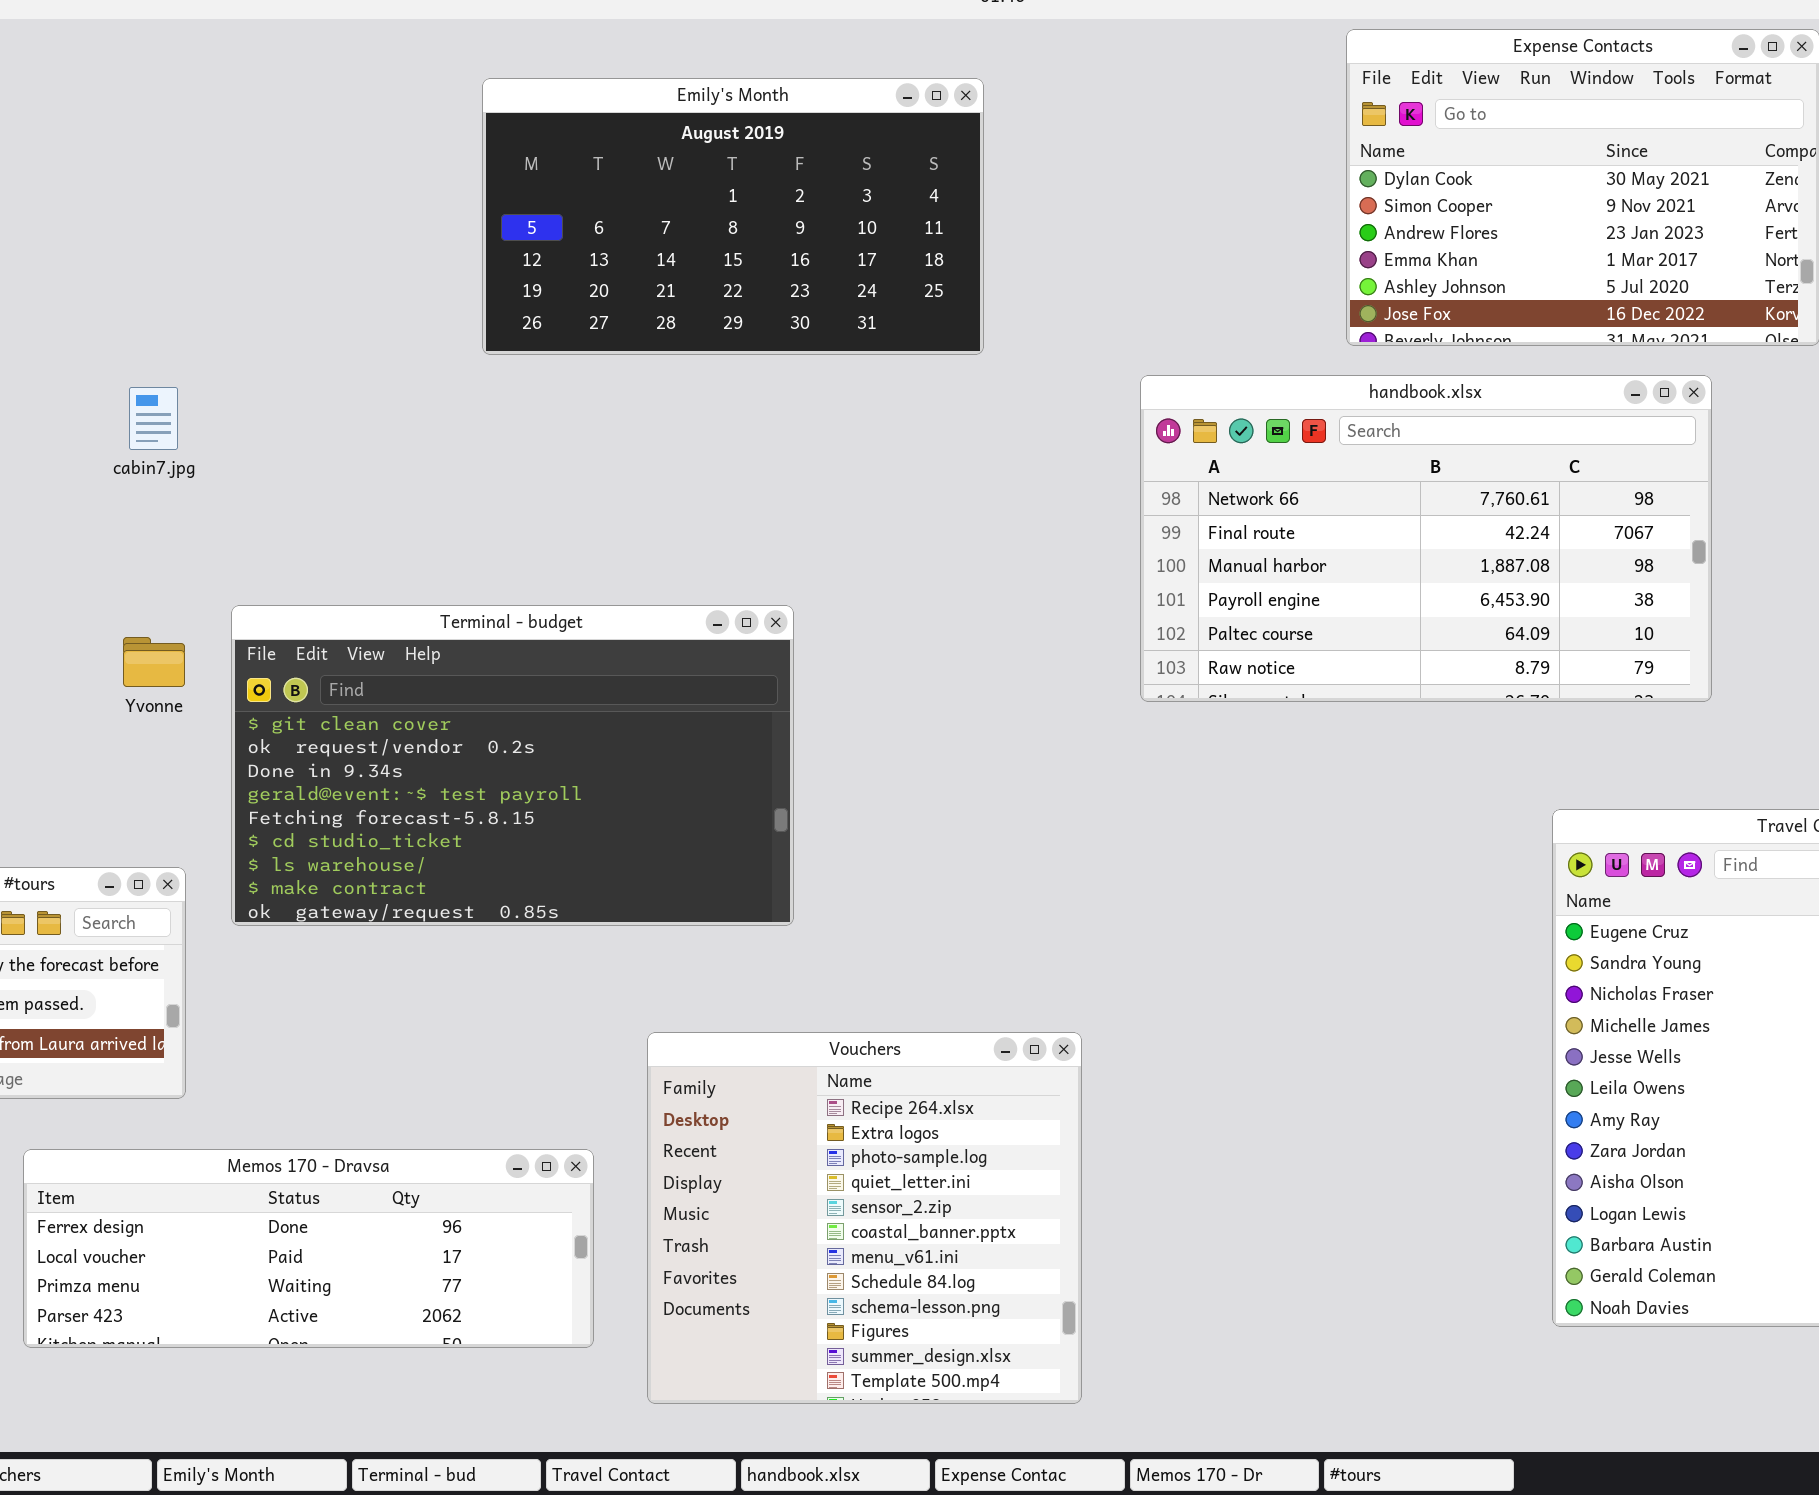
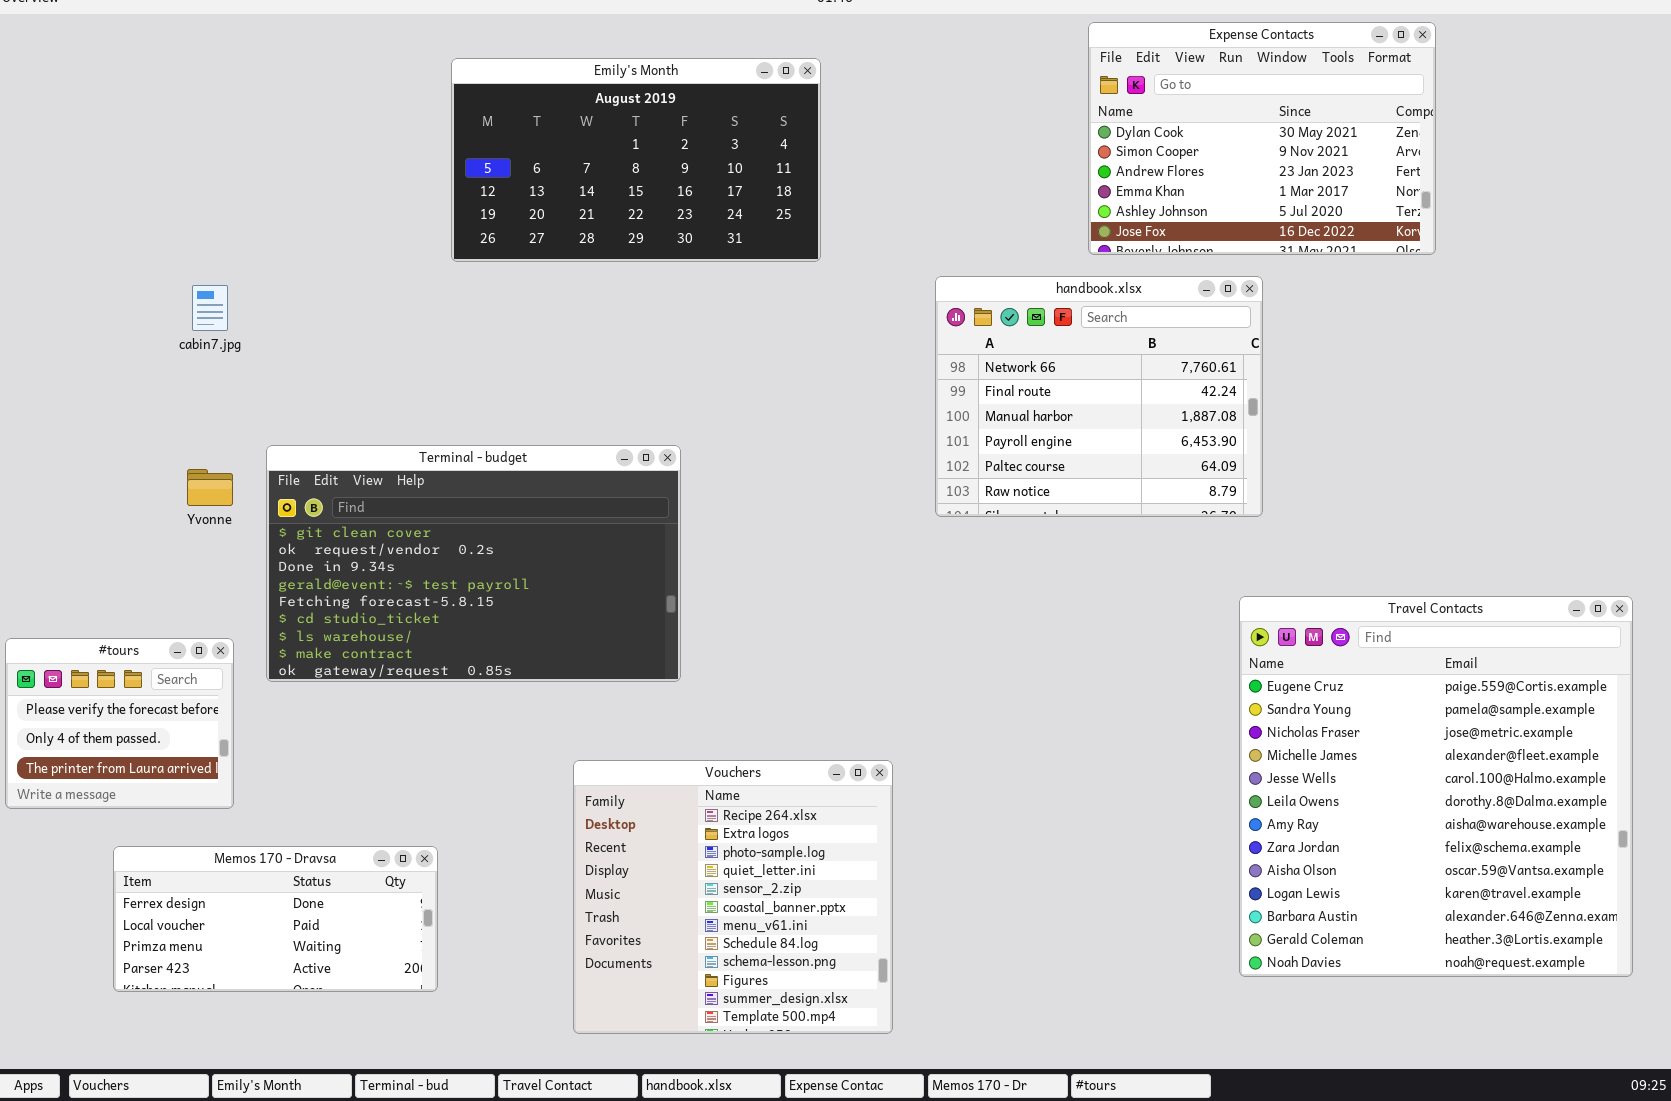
handbook.xlsx: [1140,375,1712,702] -> [935,276,1263,517], resized
Memos 170 - Dravsa: [23,1149,594,1348] -> [113,846,438,992], resized

